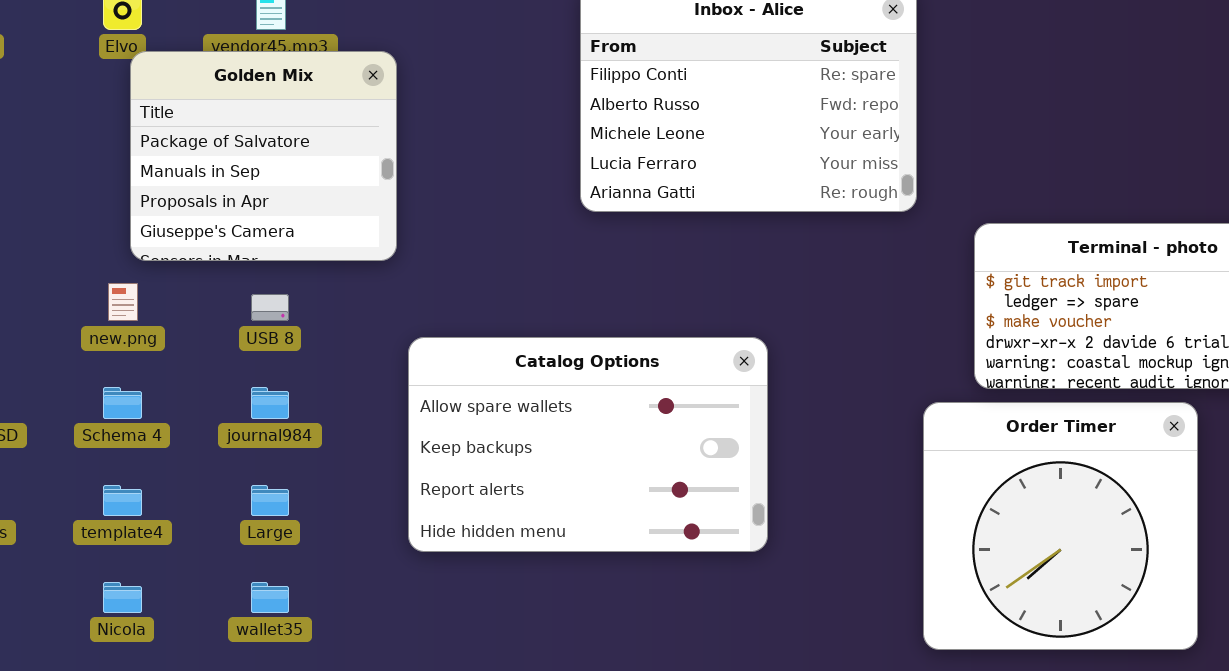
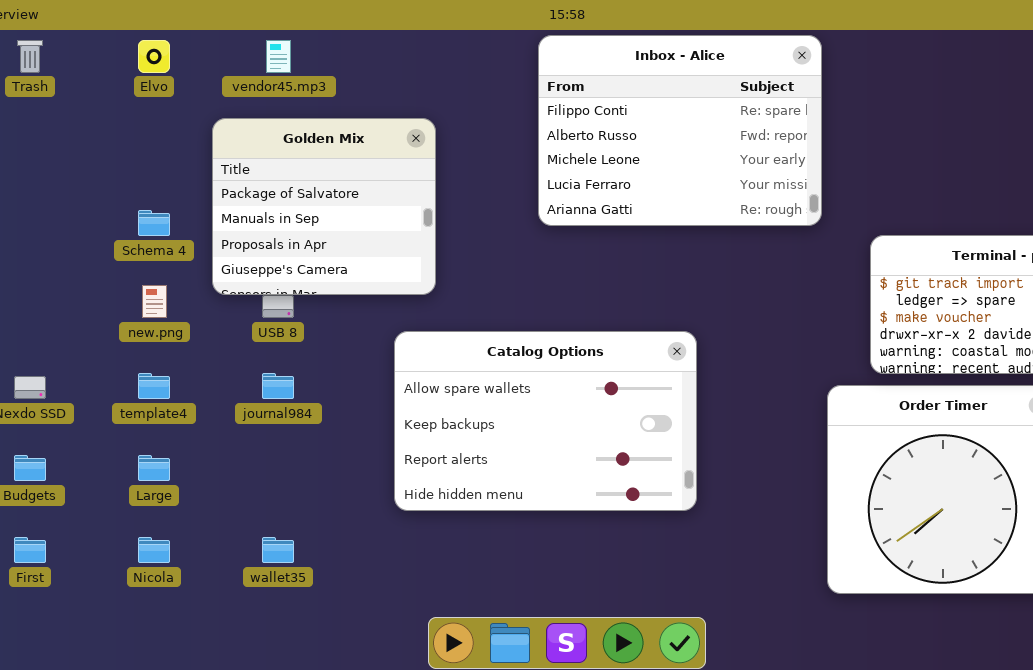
Golden Mix: [130,51,397,261] -> [212,118,436,295], moved
Schema 4: [103,387,142,419] -> [138,210,170,236], moved
template4: [103,485,142,516] -> [138,373,170,399], moved
Large: [251,485,289,516] -> [138,455,170,481], moved

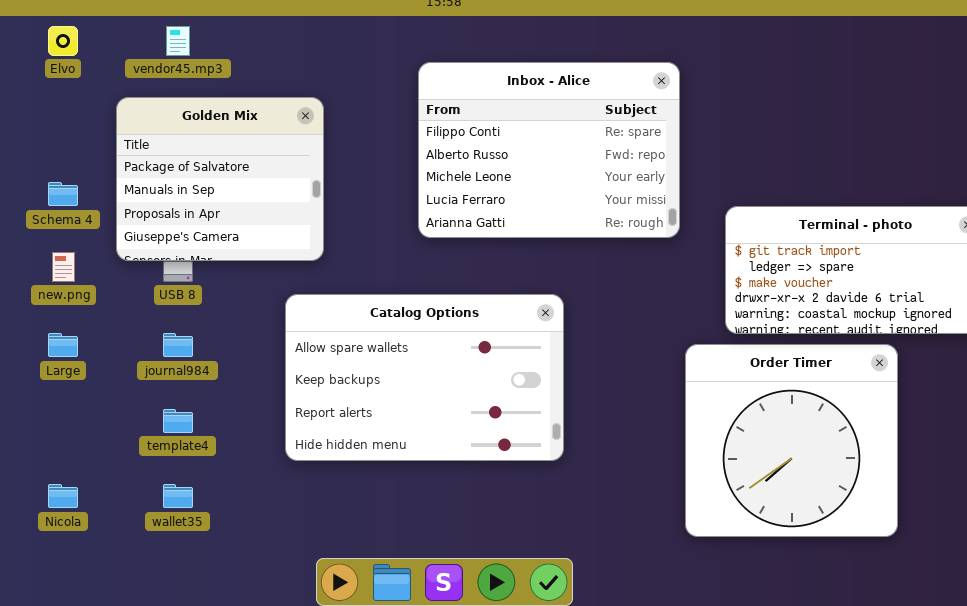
Inbox - Alice: [538,35,822,226] -> [418,62,680,238], moved
template4: [138,373,170,399] -> [163,409,193,433], moved
Large: [138,455,170,481] -> [48,333,78,357], moved

